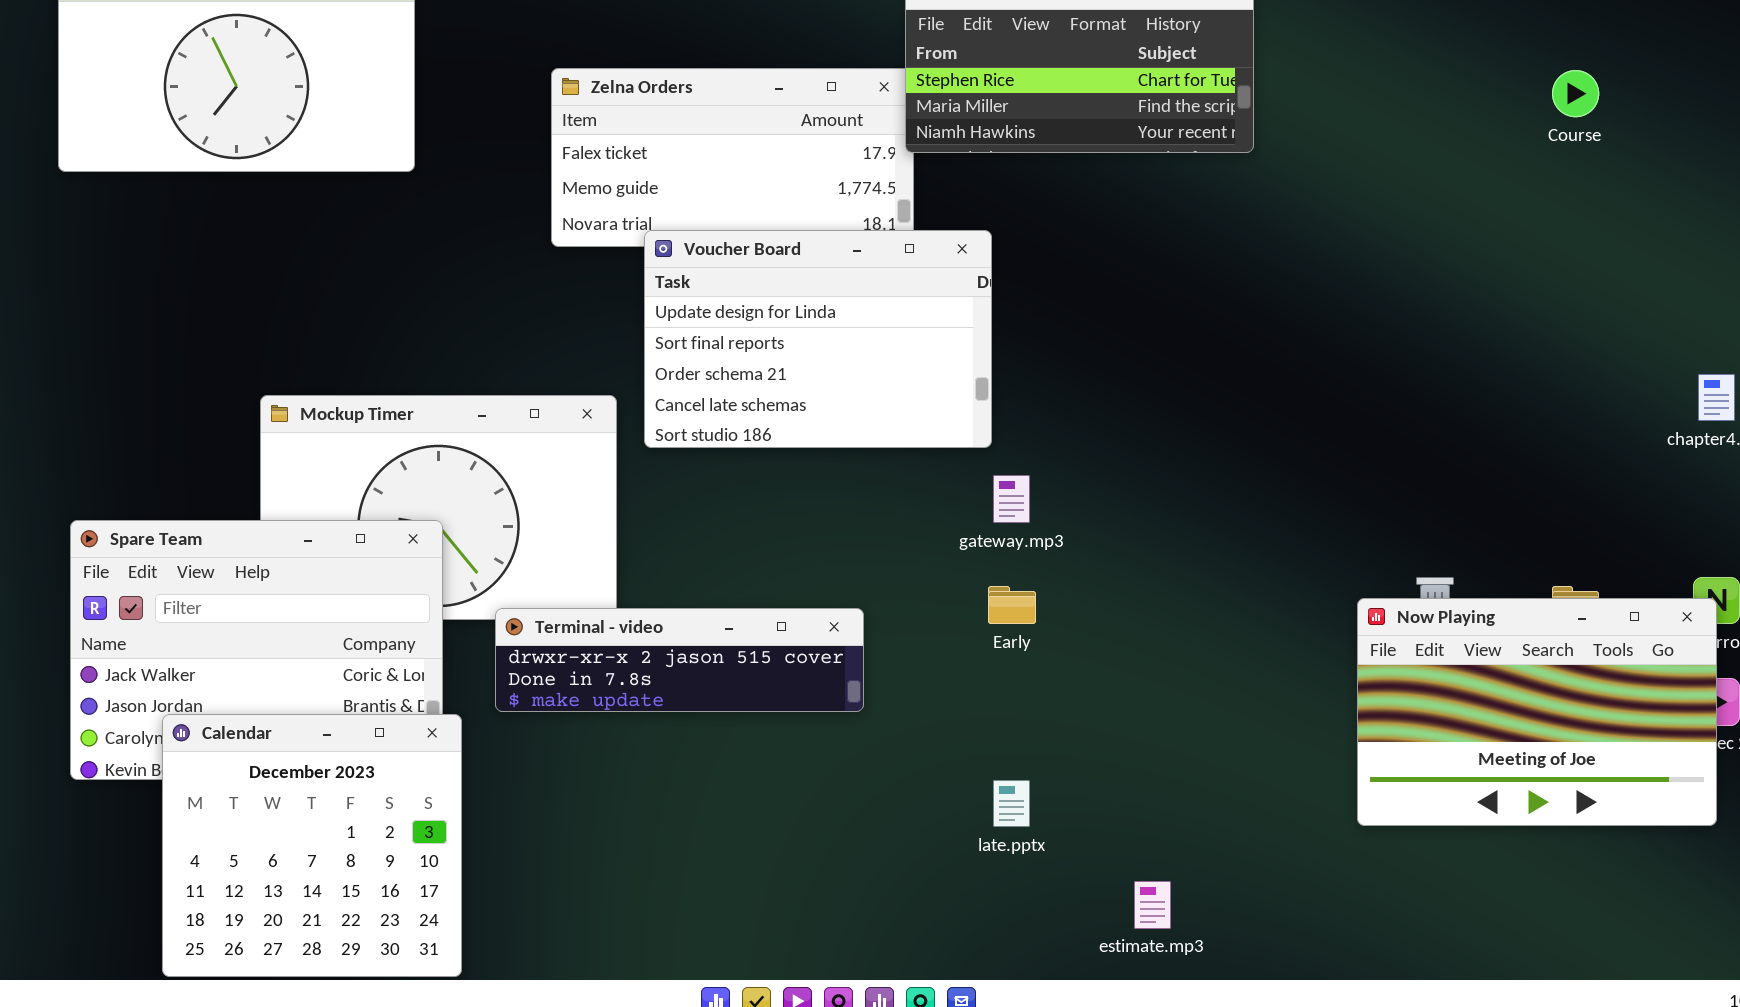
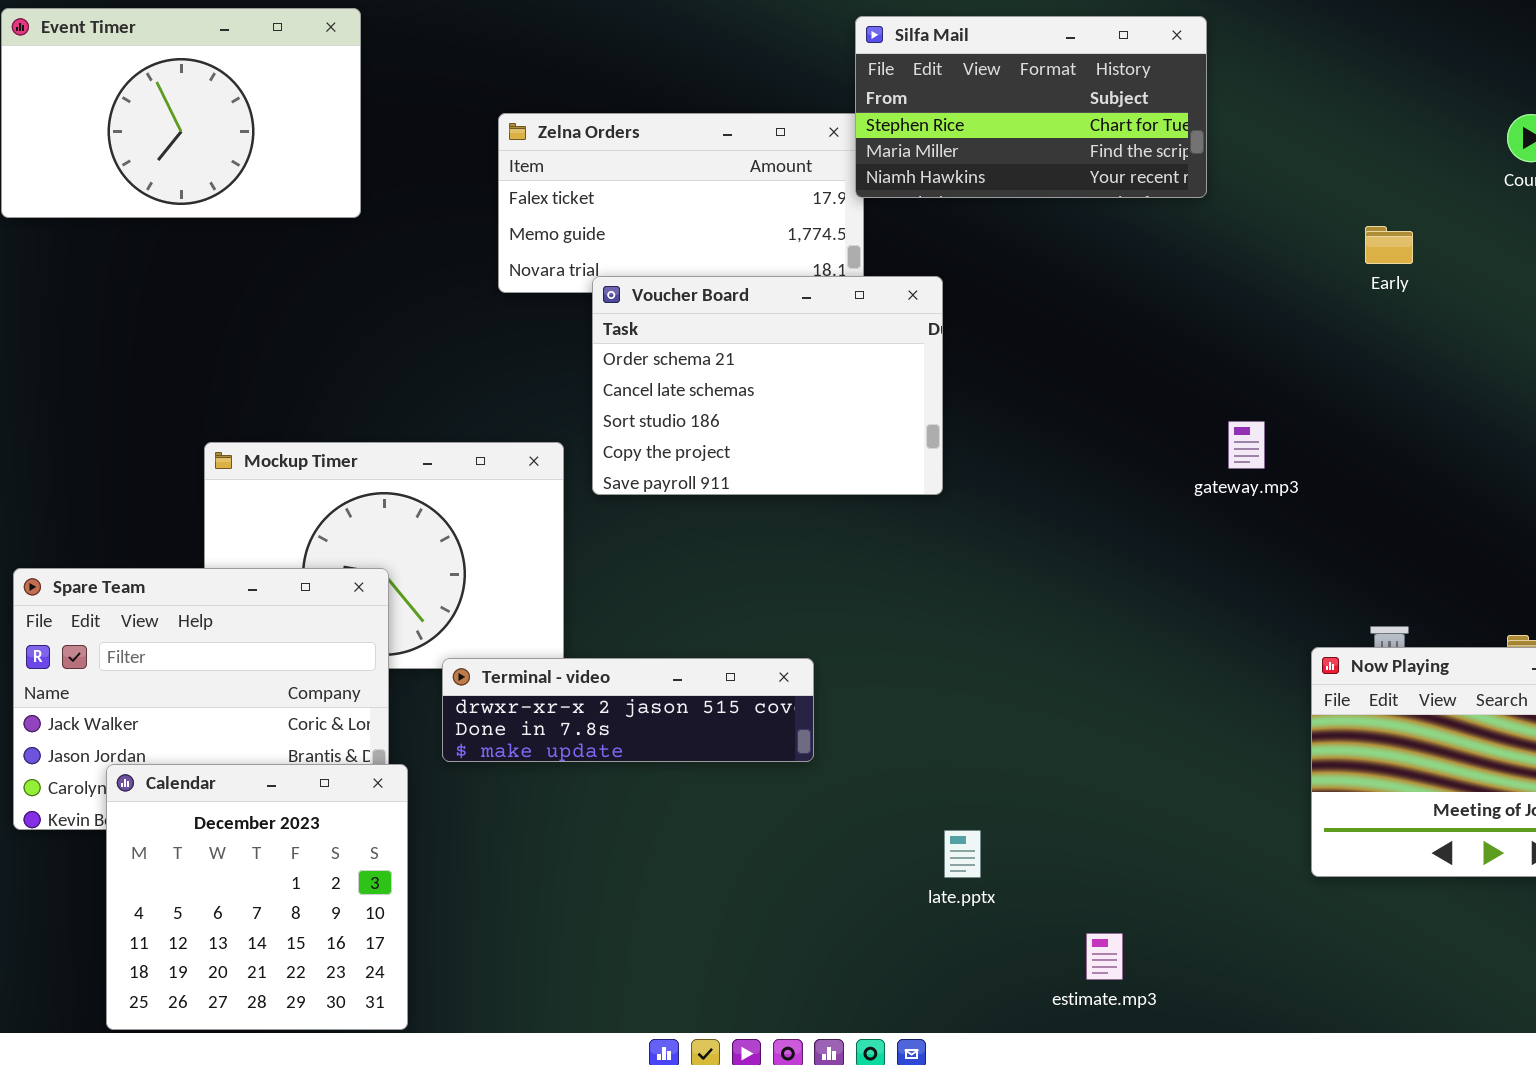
Voucher Board: [644,230,992,448] -> [592,276,943,495], scrolled down 2 rows
gateway.mp3: [993,475,1030,523] -> [1228,421,1265,469], moved
Early: [988,586,1036,624] -> [1365,226,1413,264], moved

